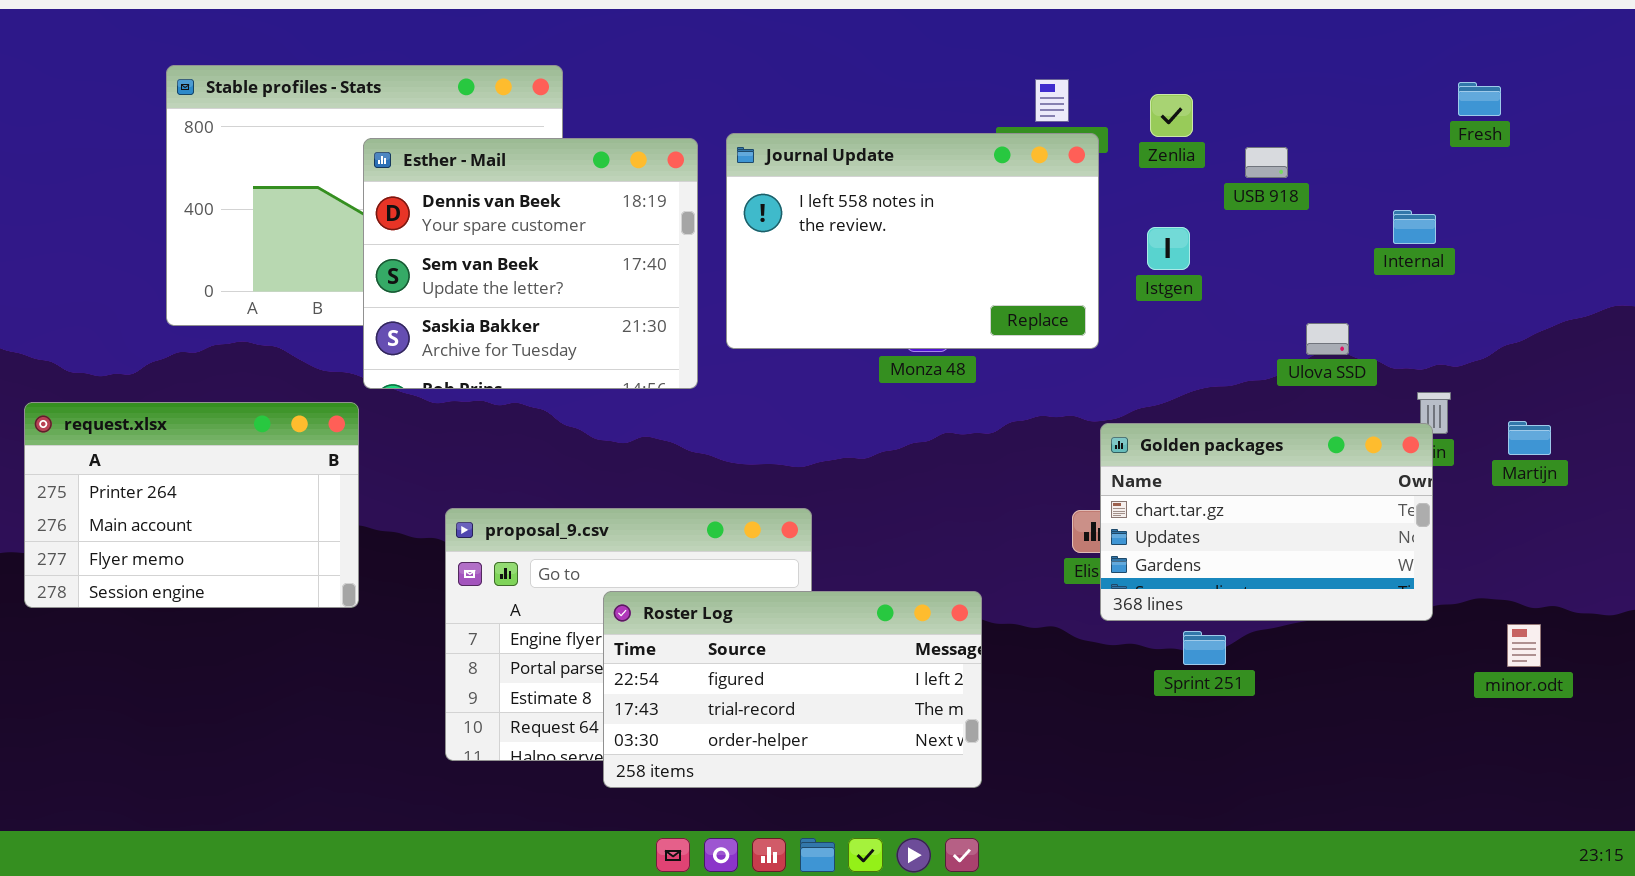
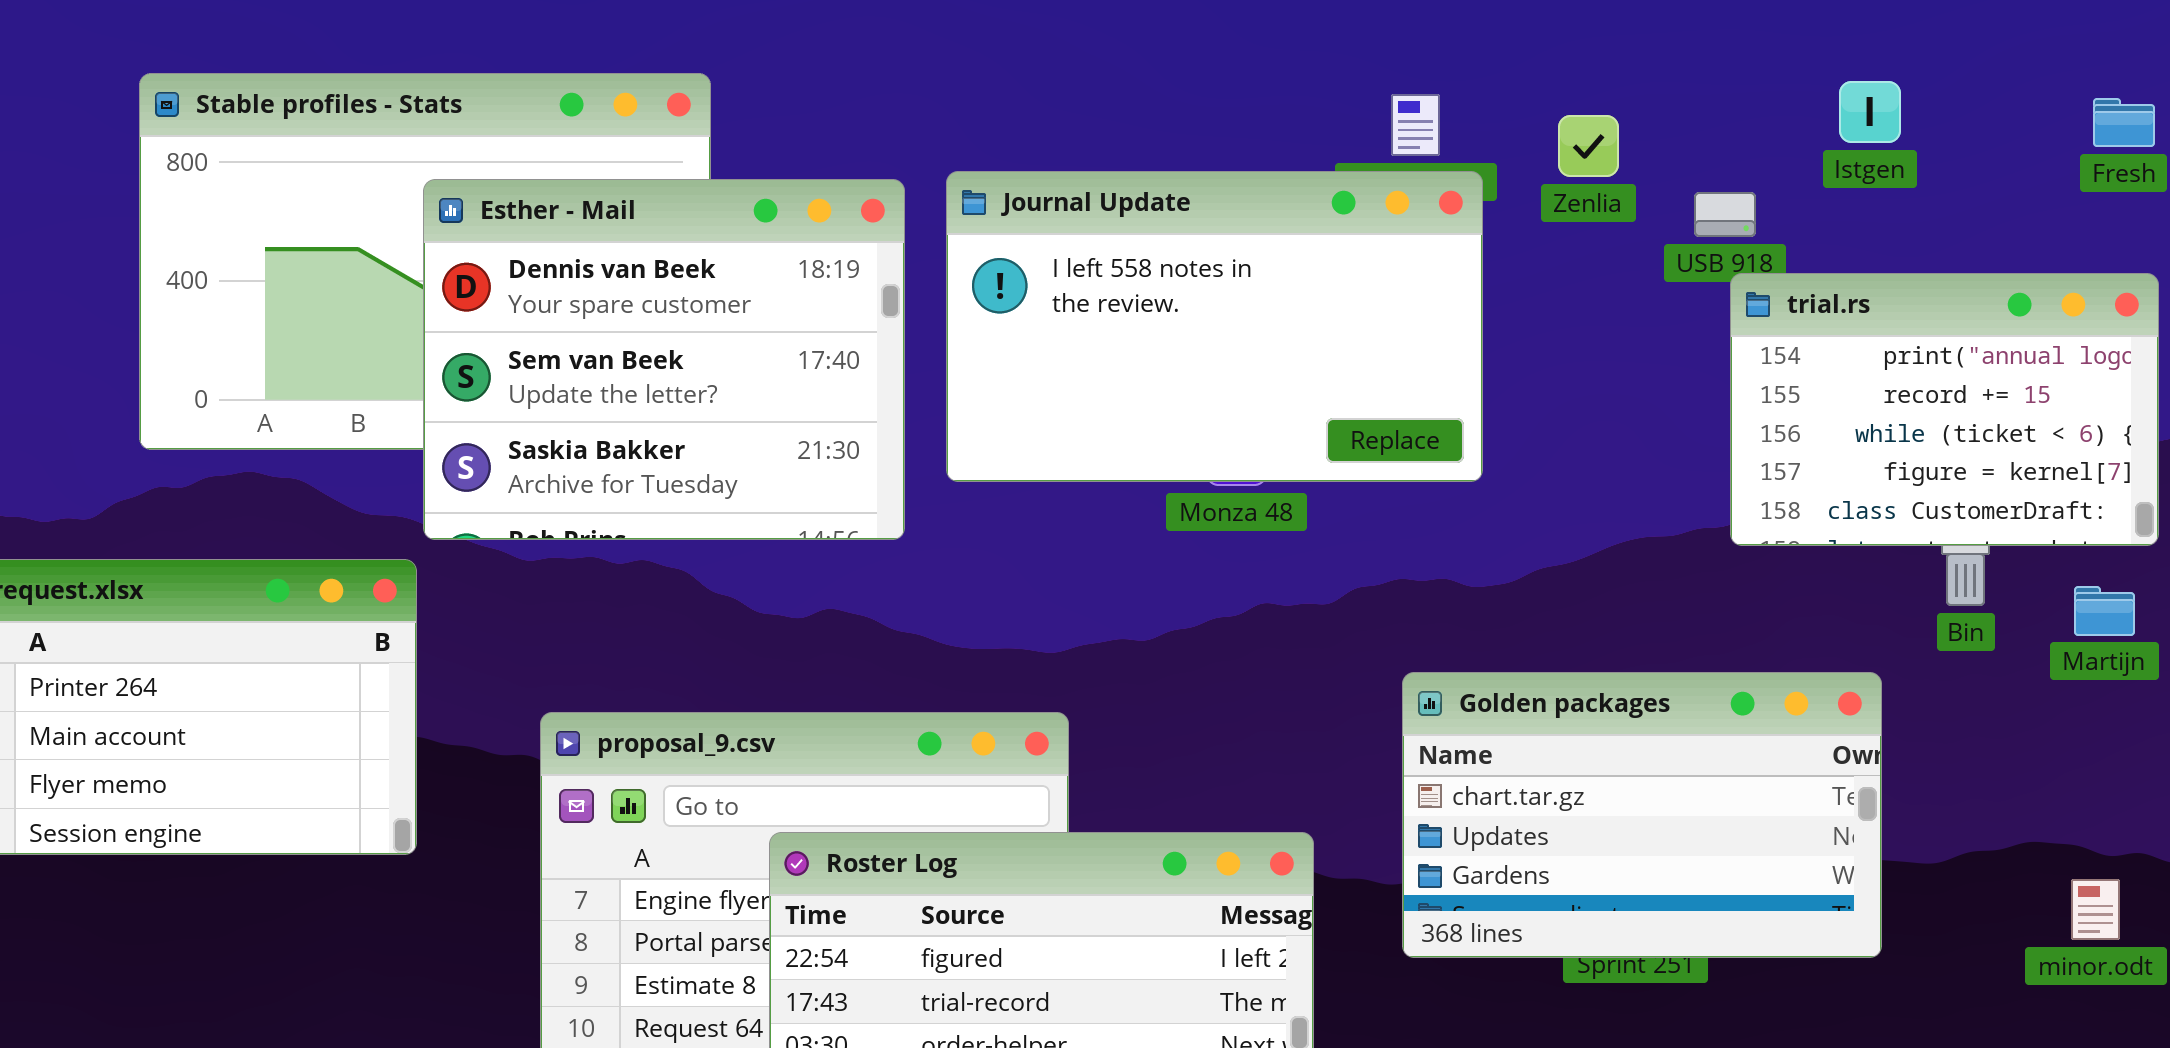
Fresh: [1458,82,1501,116] -> [2093,98,2155,147], moved
trial.rs: none -> [1730,273,2159,546], opened
Istgen: [1147,227,1190,270] -> [1839,81,1901,143], moved
Golden packages: [1100,423,1433,621] -> [1402,672,1882,958], moved

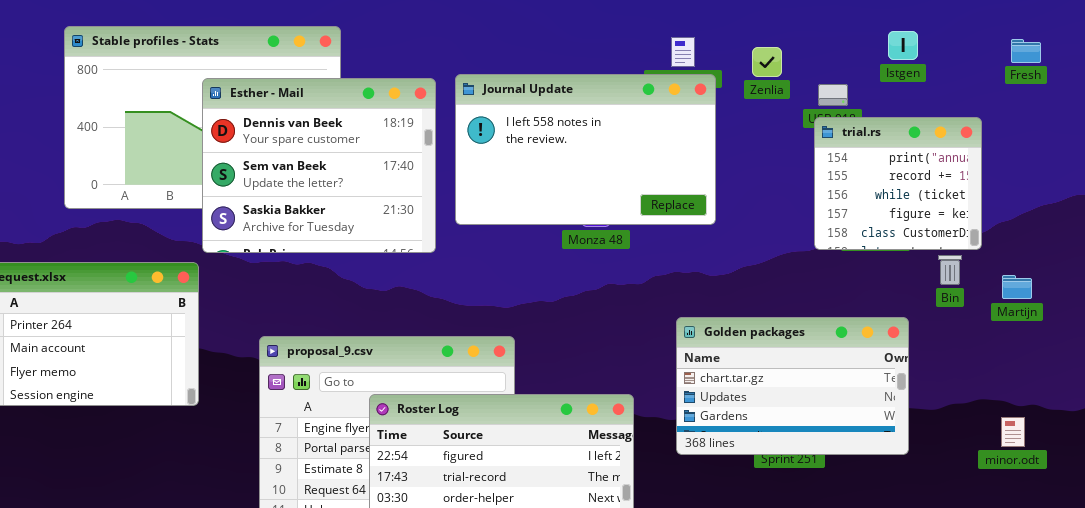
trial.rs: [1730,273,2159,546] -> [814,117,982,250], moved, resized

